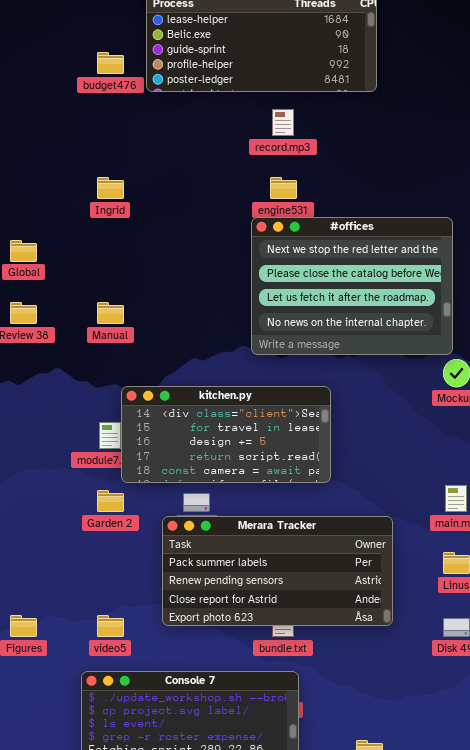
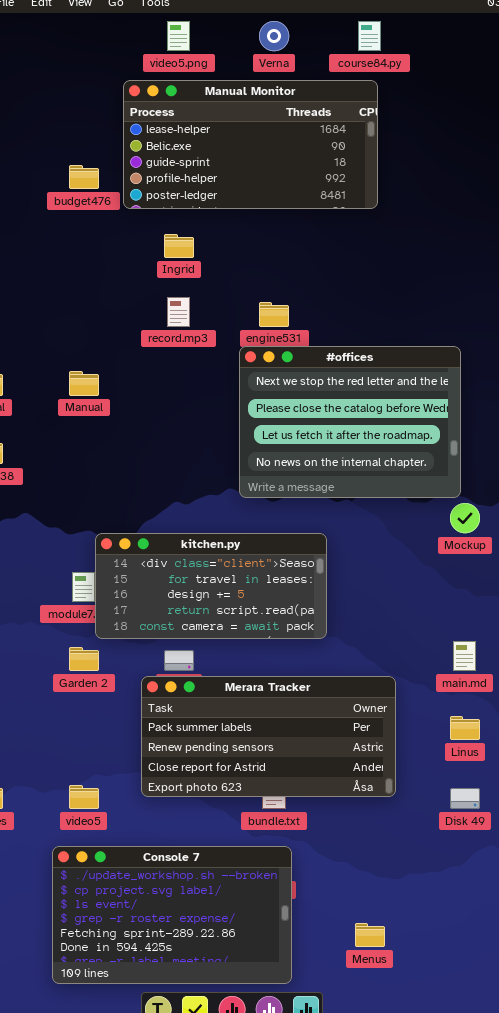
record.mp3: [272,109,294,136] -> [167,297,190,327], moved
Ingrid: [97,177,124,199] -> [164,234,194,258], moved
Manual: [97,302,124,324] -> [69,371,99,396], moved

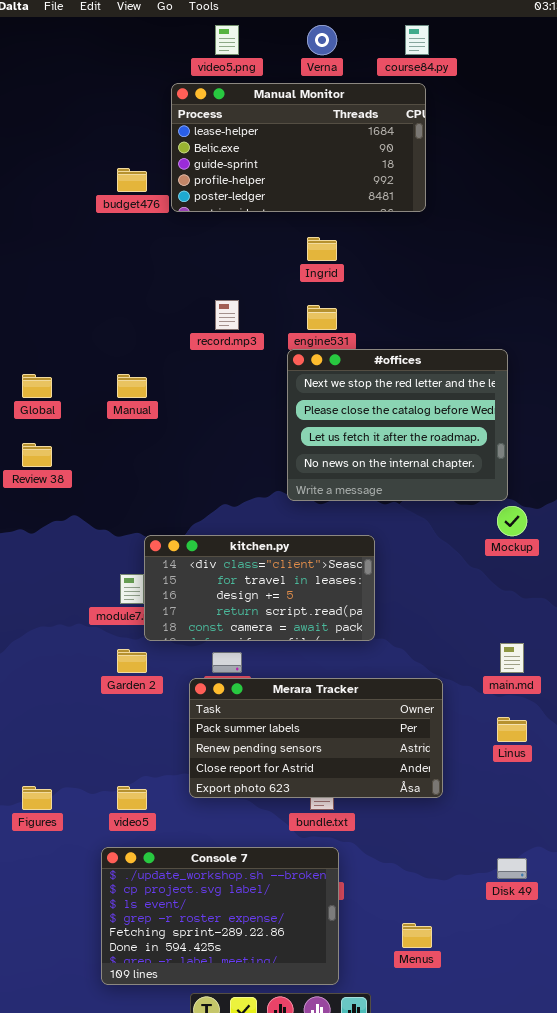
Ingrid: [164,234,194,258] -> [307,237,337,261], moved
Disk 49: [450,788,480,809] -> [497,858,527,879], moved

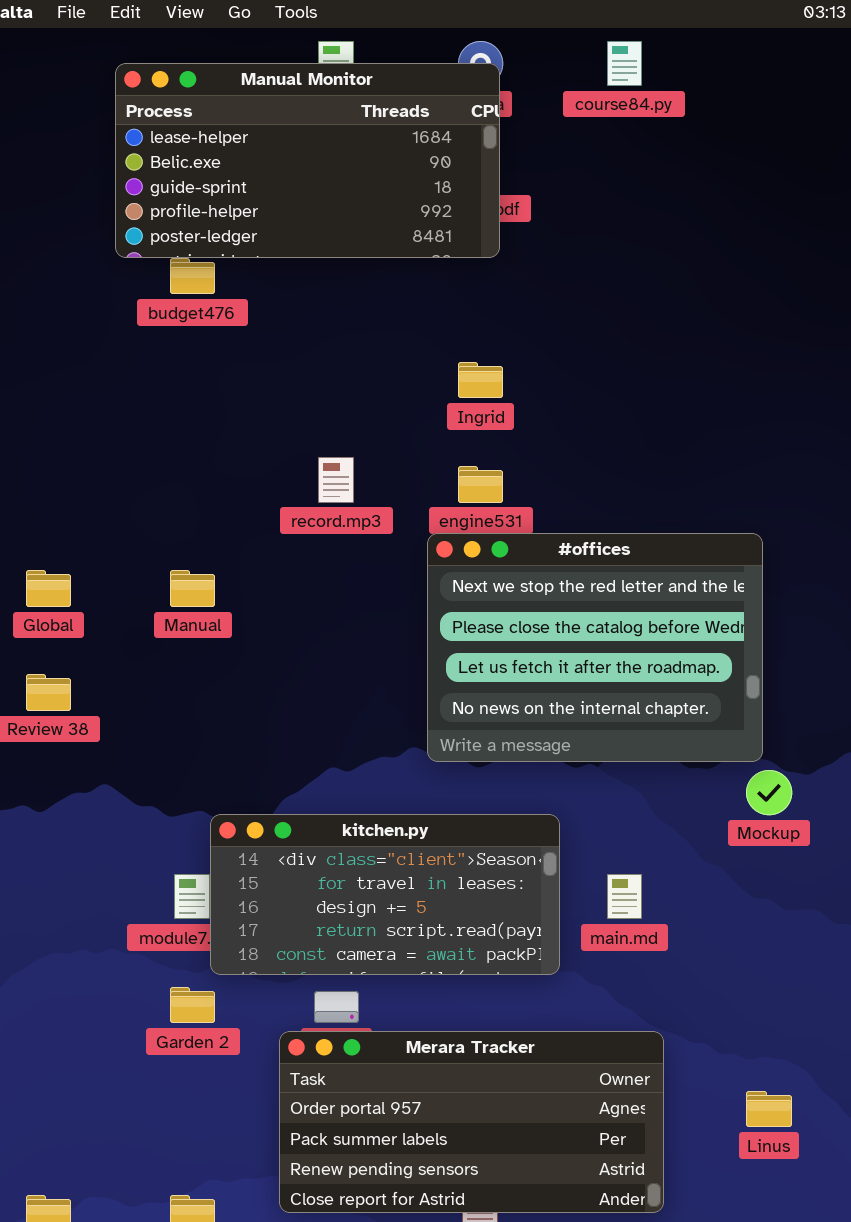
Manual Monitor: [171,83,426,212] -> [115,63,500,258], moved
main.md: [500,643,524,673] -> [607,874,642,919], moved
Merara Tracker: [189,678,443,798] -> [279,1031,664,1213], scrolled up 1 row

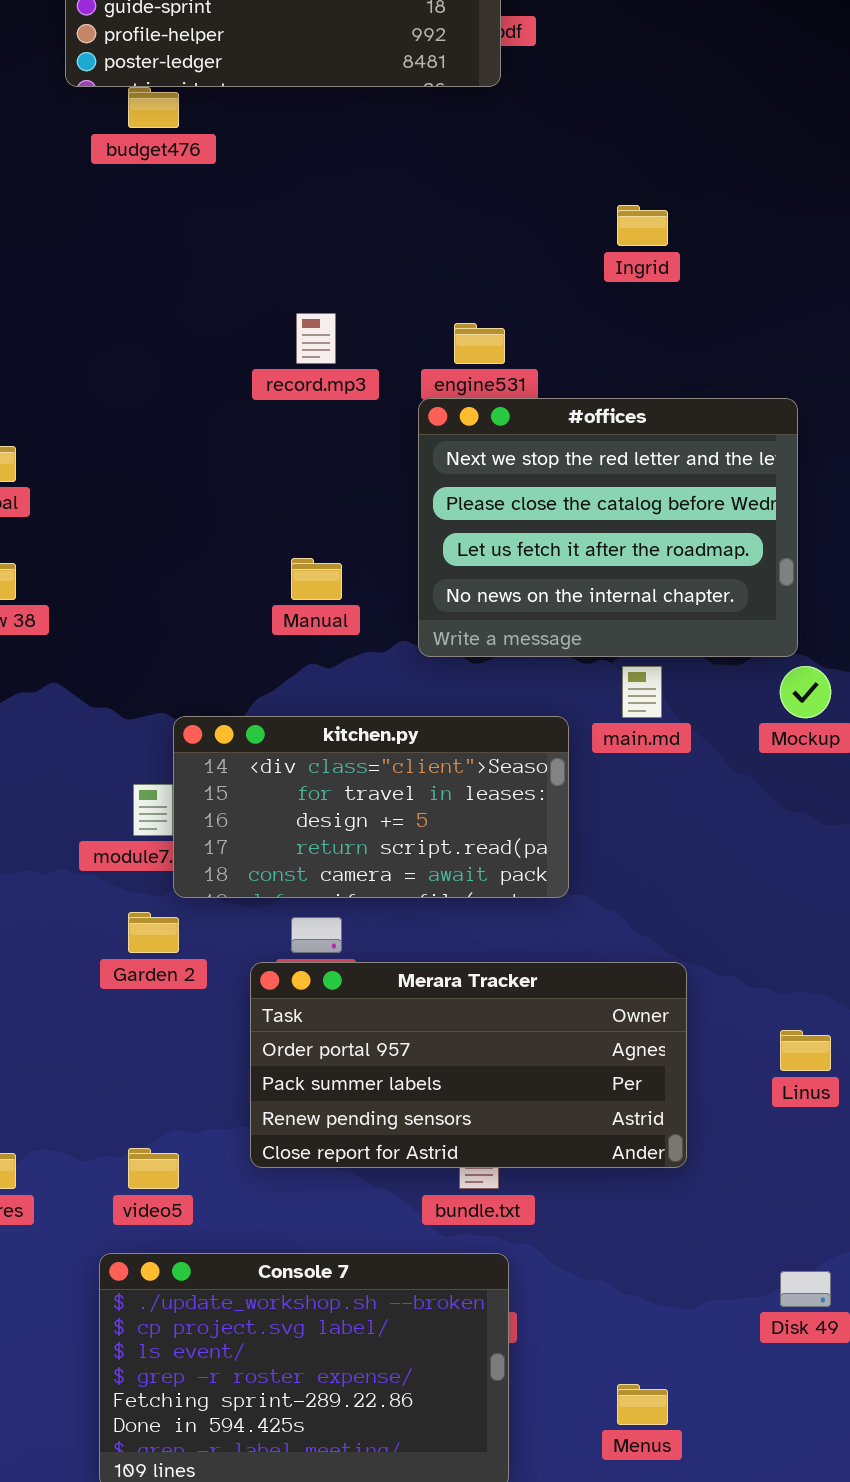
Ingrid: [458,362,503,398] -> [617,205,668,246], moved
Manual: [170,570,215,607] -> [291,558,342,600], moved
main.md: [607,874,642,919] -> [622,666,662,718], moved

